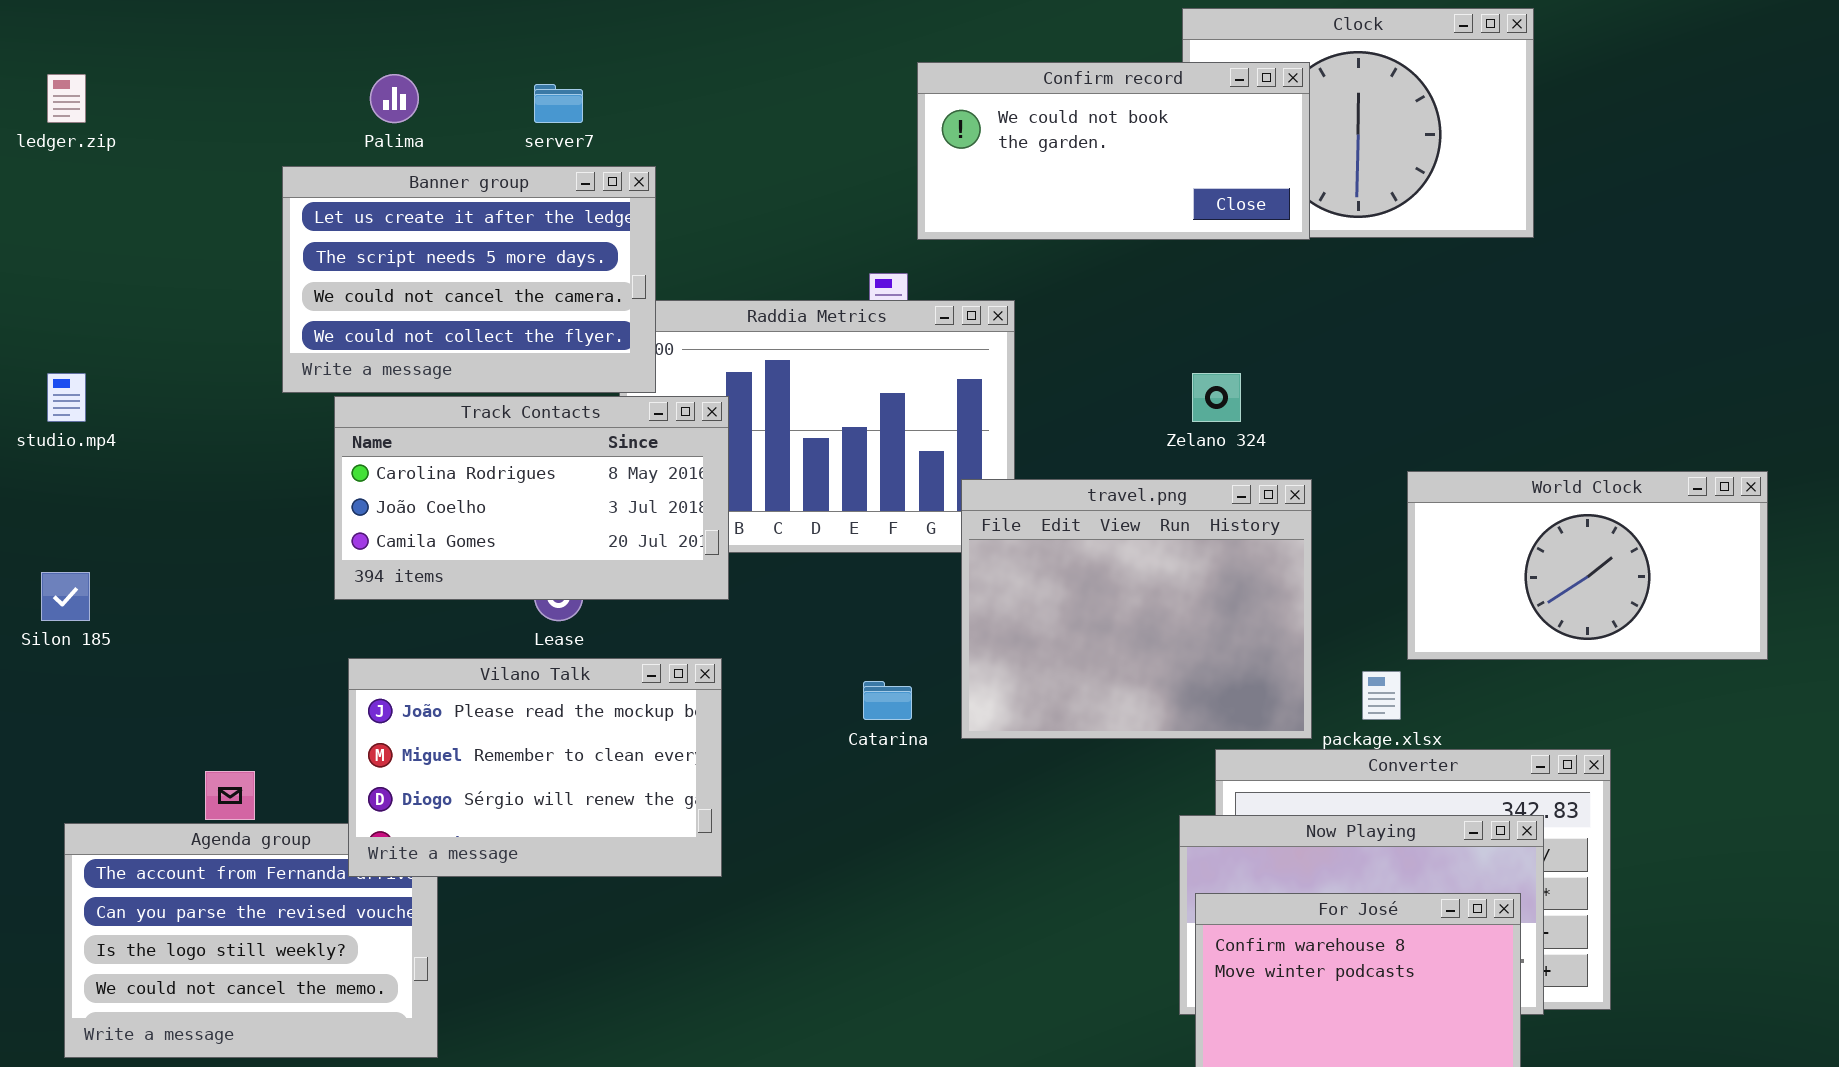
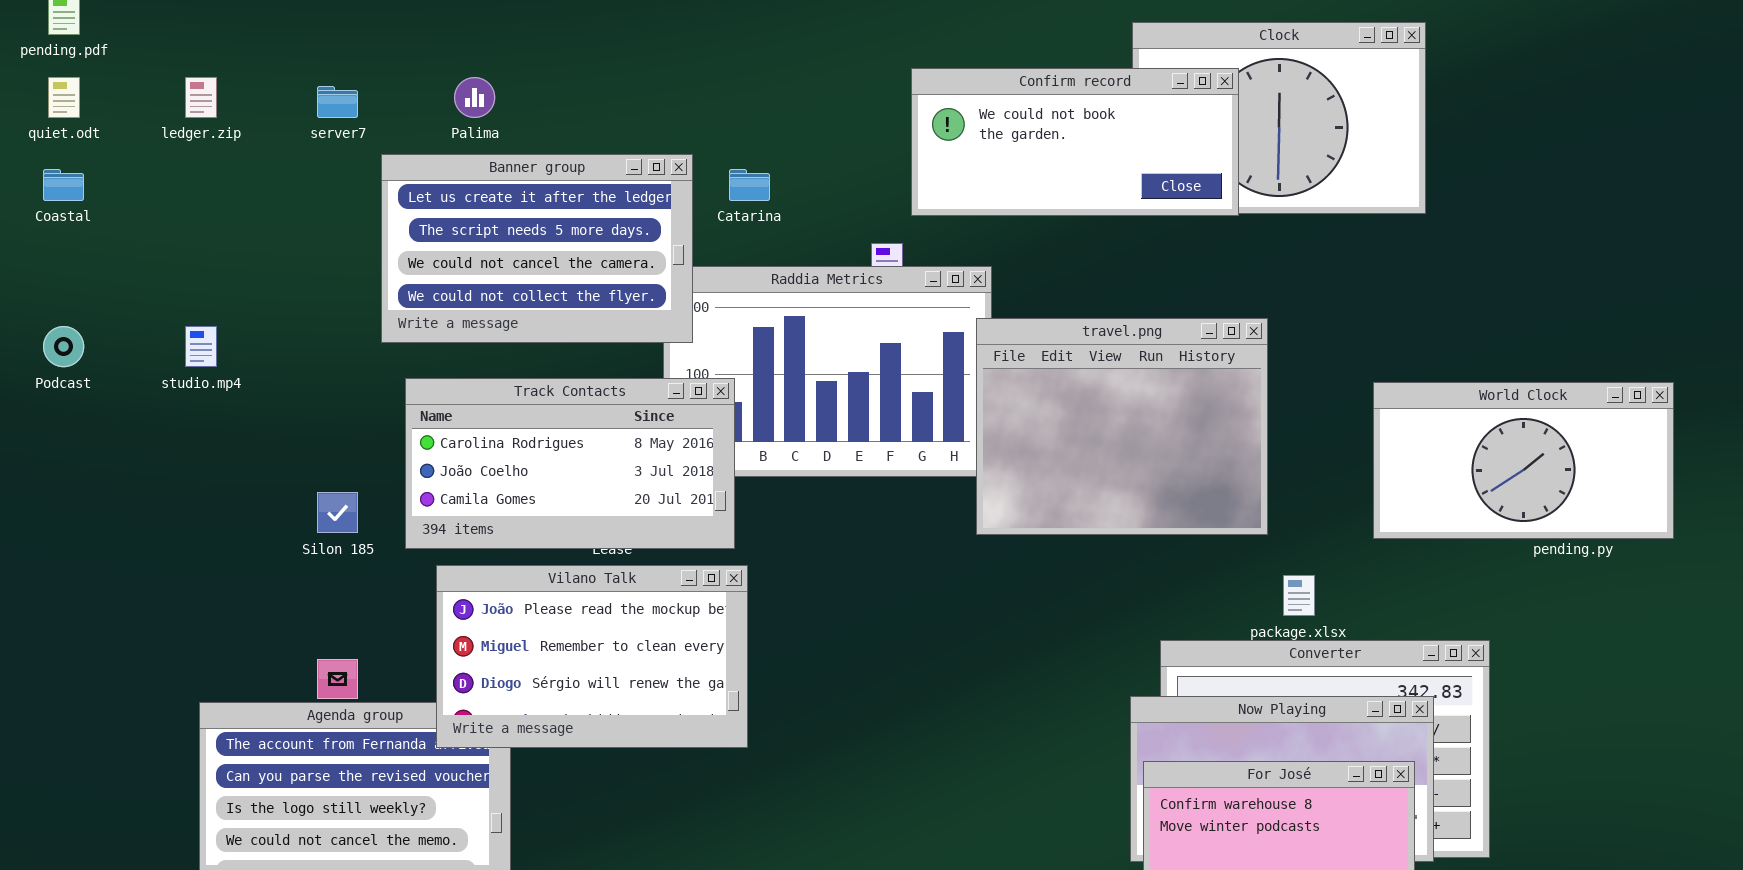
server7: [534,84,583,123] -> [317,86,358,118], moved
Track Contacts: [334,396,729,600] -> [405,378,735,549], moved
World Clock: [1407,471,1768,660] -> [1373,382,1674,539], moved
travel.png: [961,479,1312,739] -> [976,318,1268,535], moved
Silon 185: [41,572,90,621] -> [317,492,358,533], moved
Catarina: [863,681,912,720] -> [729,169,770,201], moved

